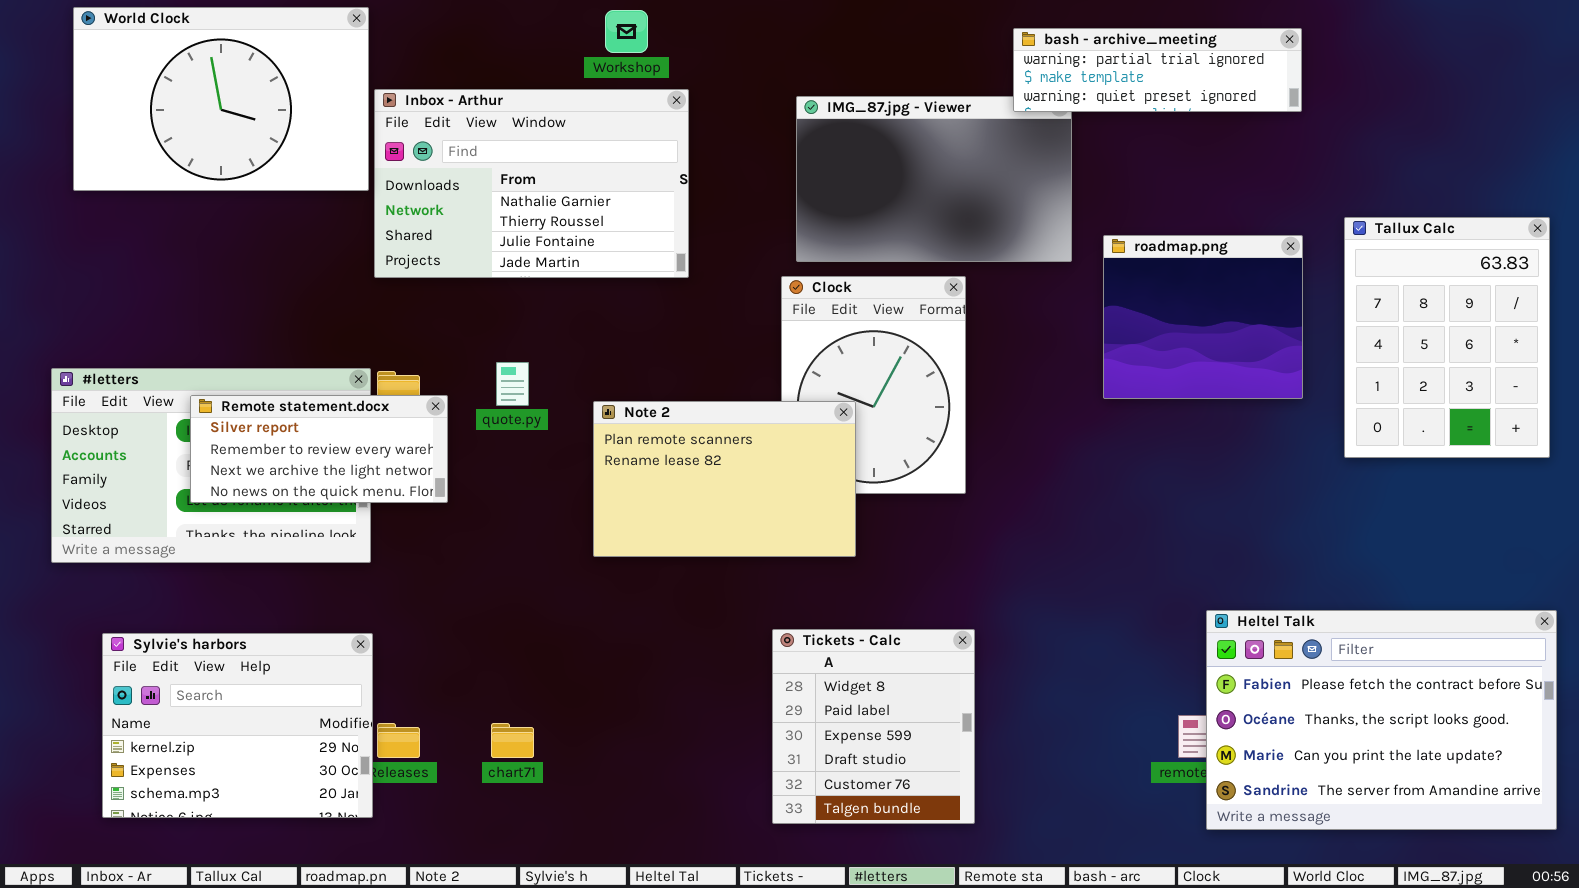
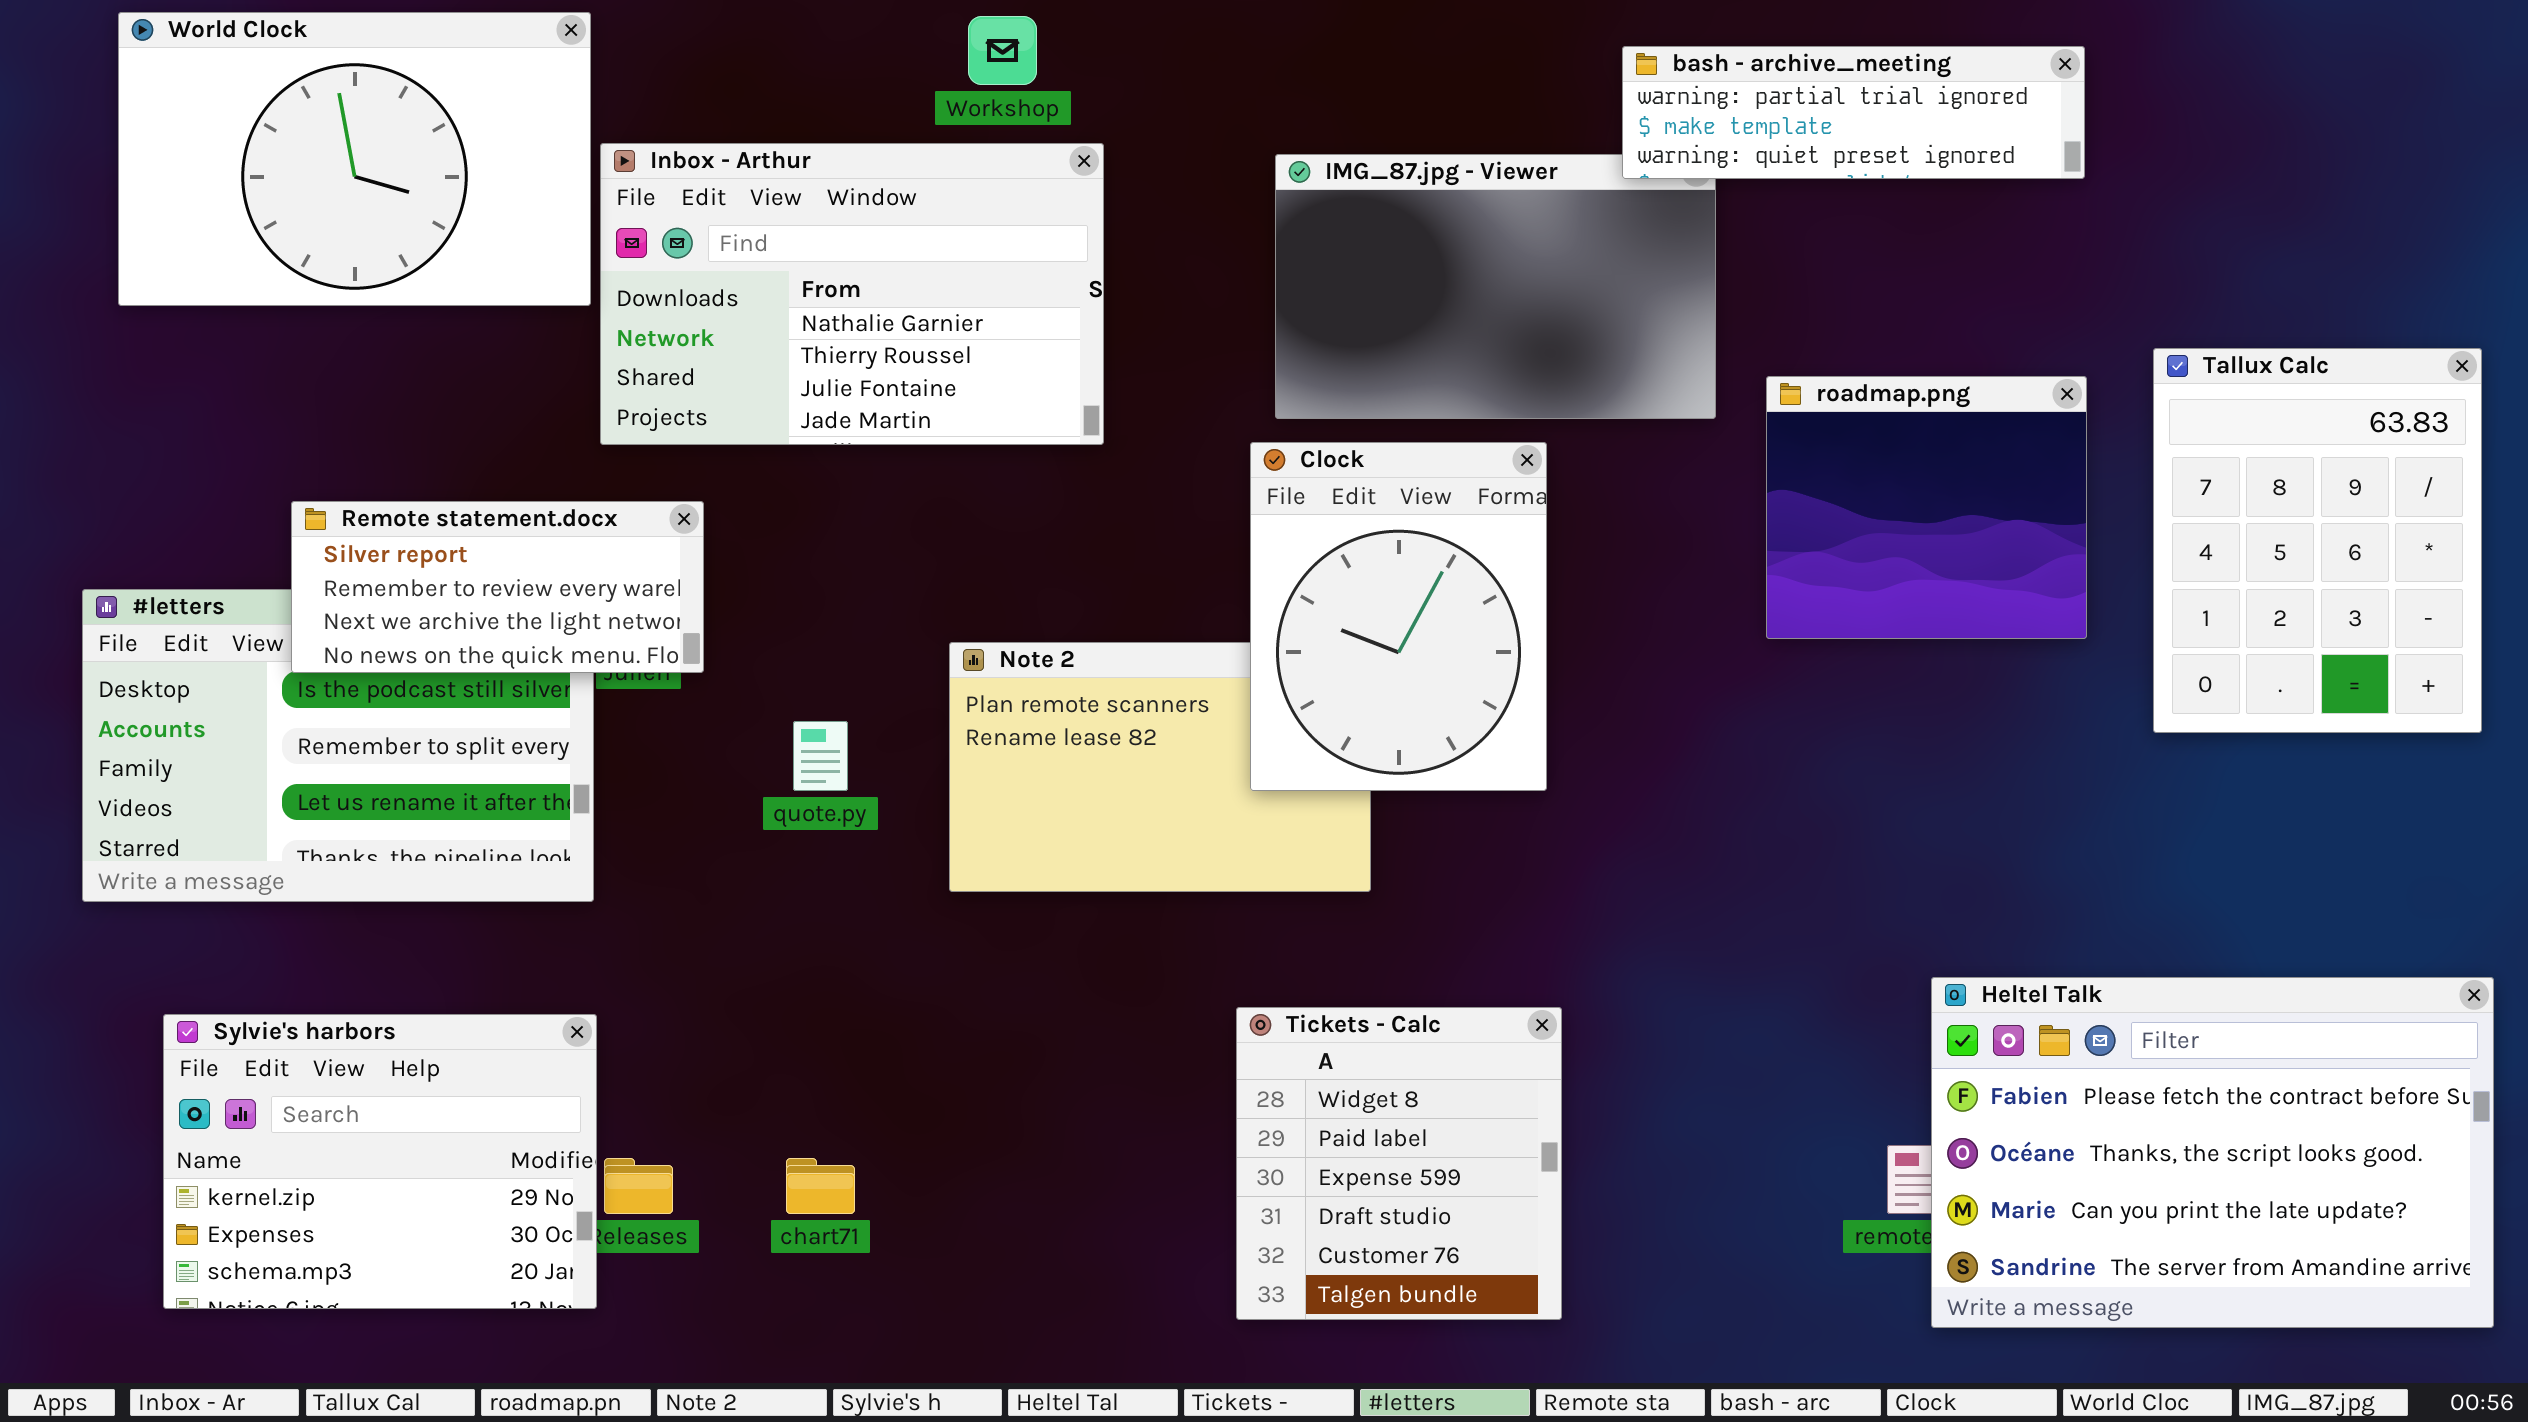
Clock: [781,276,966,494] -> [1250,442,1547,791], raised
quote.py: [496,362,529,406] -> [793,721,848,791], moved
Remote statement.docx: [190,395,448,503] -> [291,501,704,673], moved

